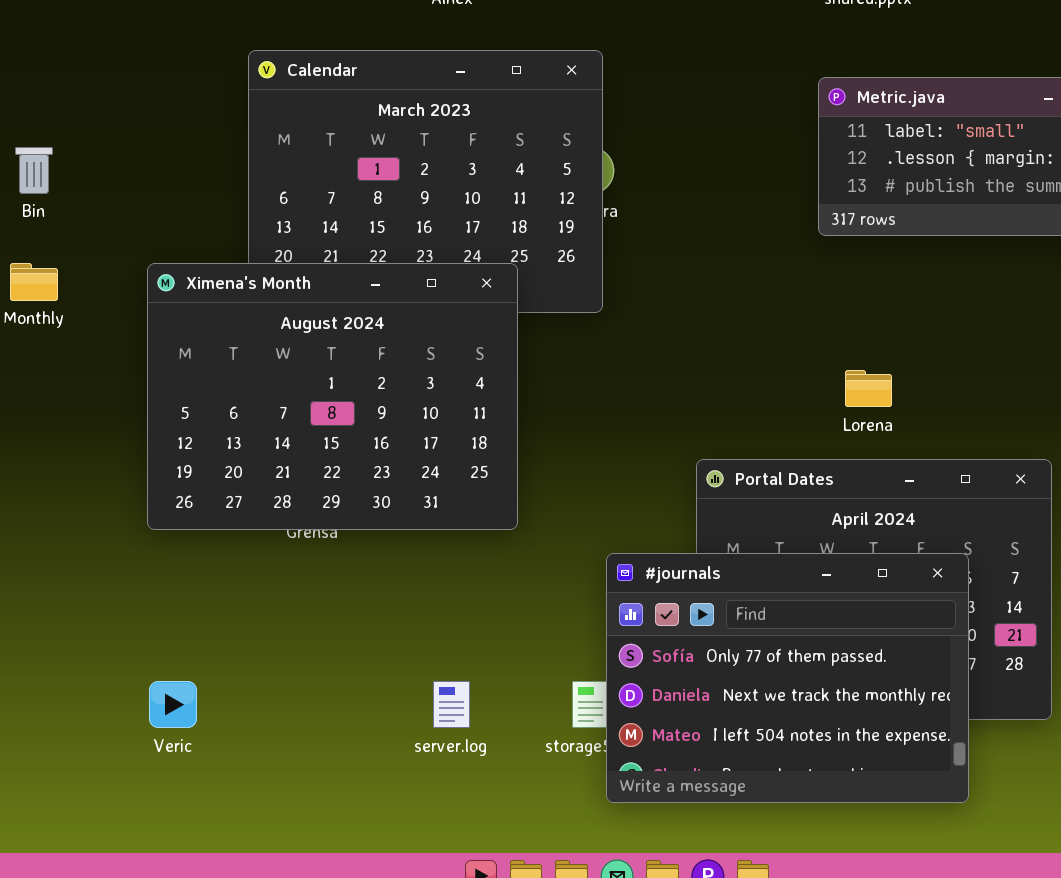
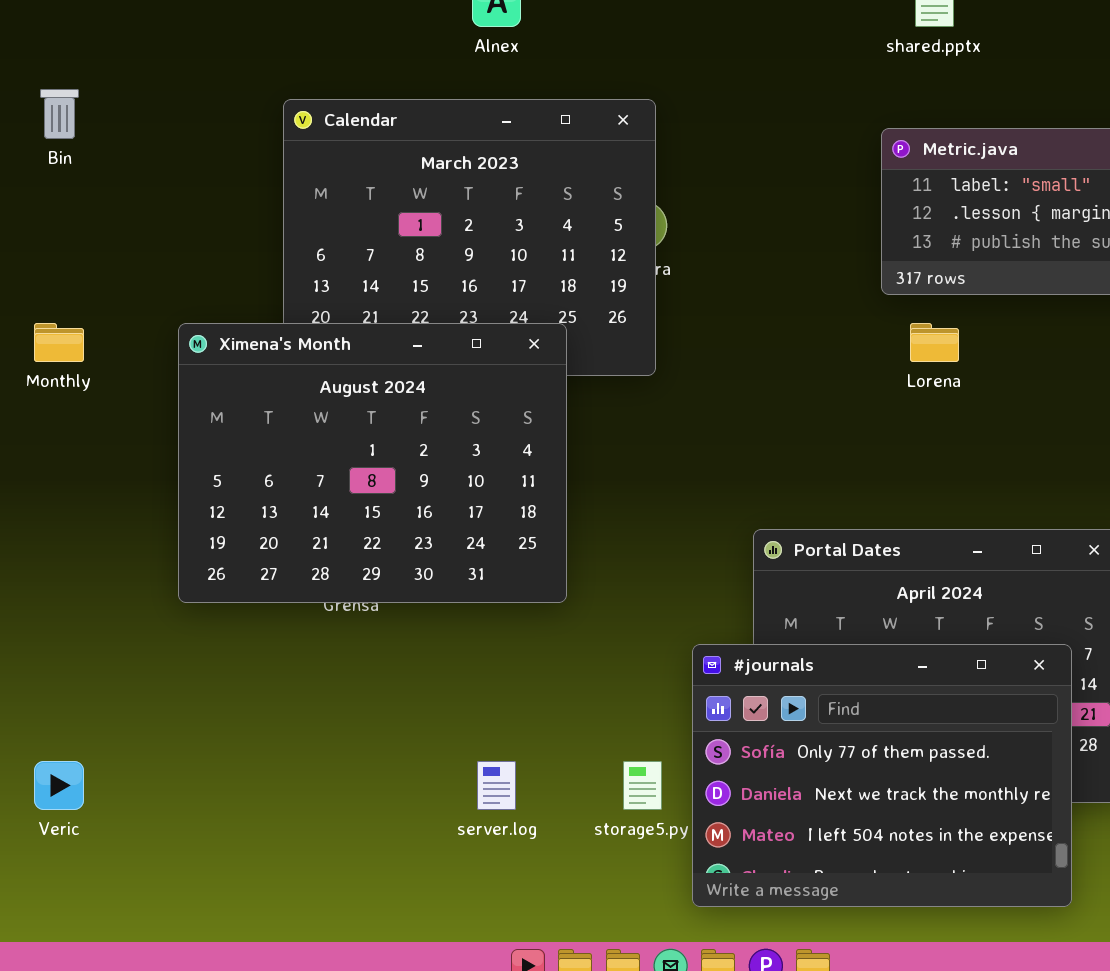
Bin: [15,147,53,194] -> [40,89,79,139], moved
Lorena: [845,370,892,407] -> [910,323,959,362], moved
#journals: [606,553,969,803] -> [692,644,1072,907], moved
Veric: [149,681,197,728] -> [34,761,84,810], moved

